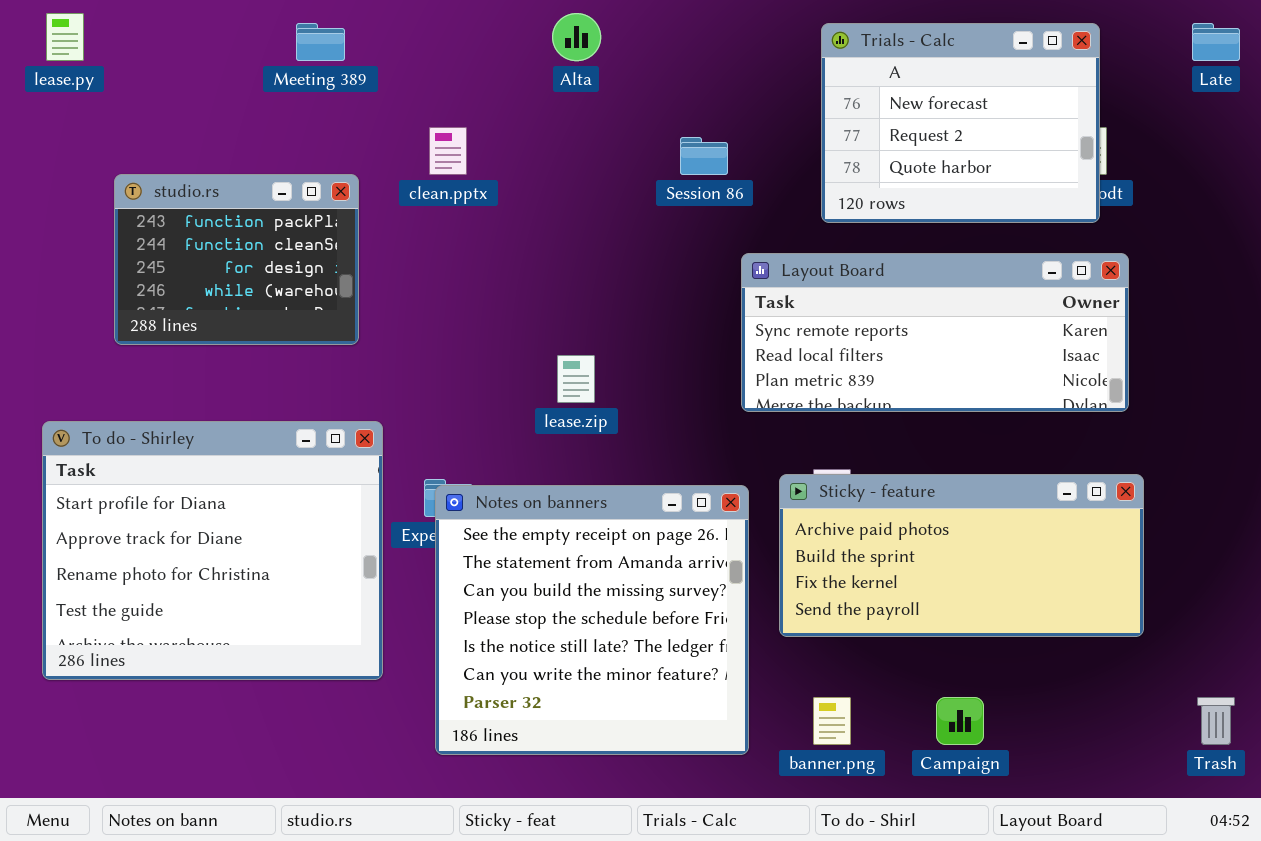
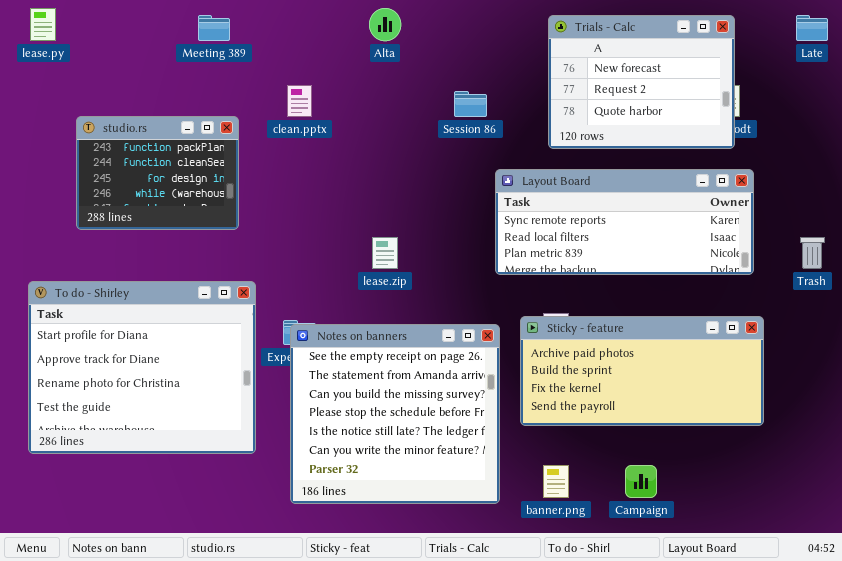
Trash: [1197,697,1235,745] -> [800,237,825,269], moved

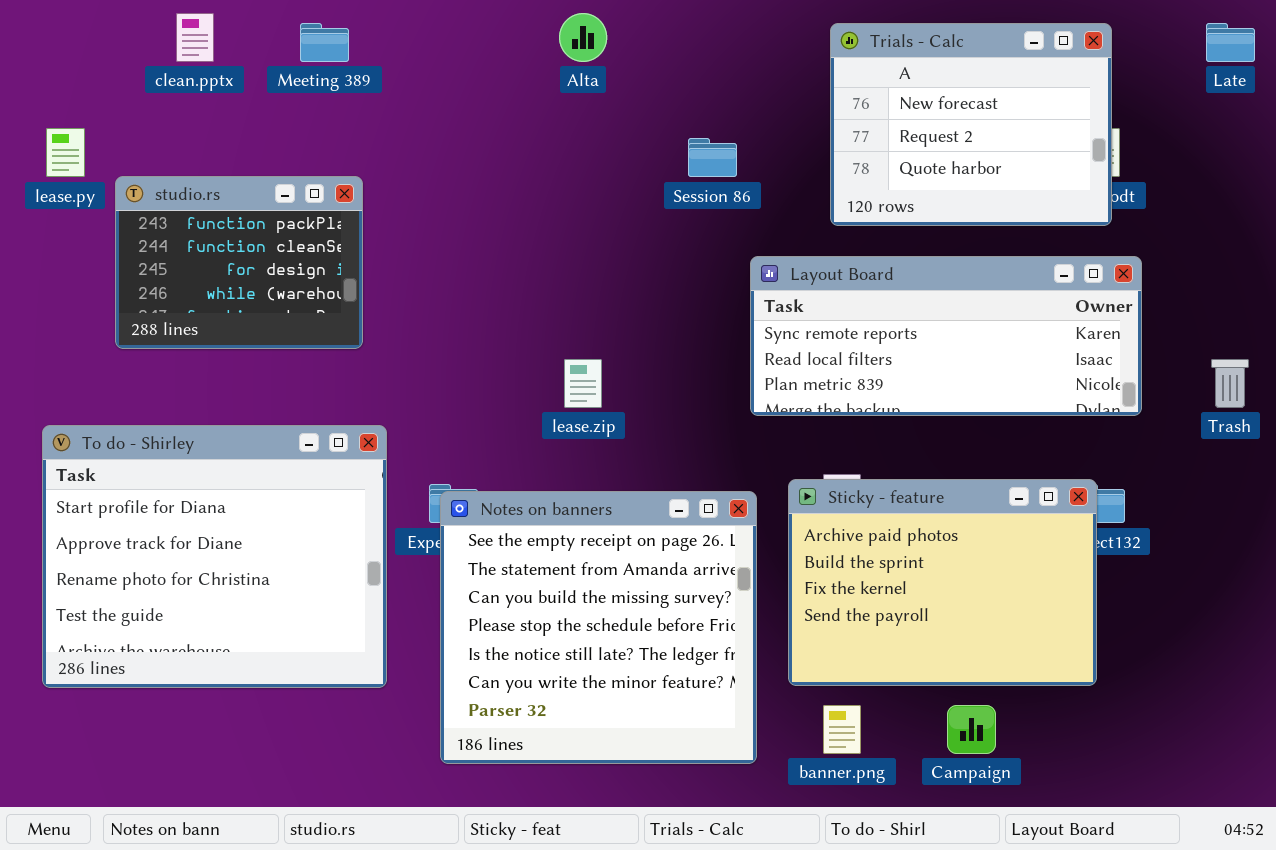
lease.py: [30,8,56,41] -> [46,128,85,177], moved
clean.pptx: [287,85,312,117] -> [176,13,214,62], moved
Sticky - feature: [520,316,764,426] -> [788,479,1097,686], resized

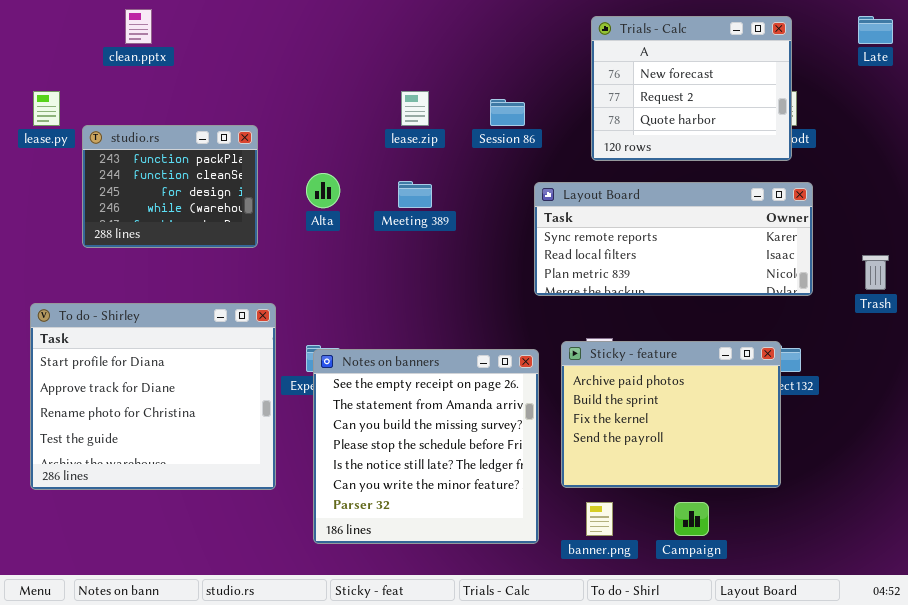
Alta: [559,13,607,62] -> [306,173,340,208], moved
Meeting 389: [300,23,349,62] -> [398,181,432,208], moved
lease.zip: [564,359,602,408] -> [401,91,429,126], moved

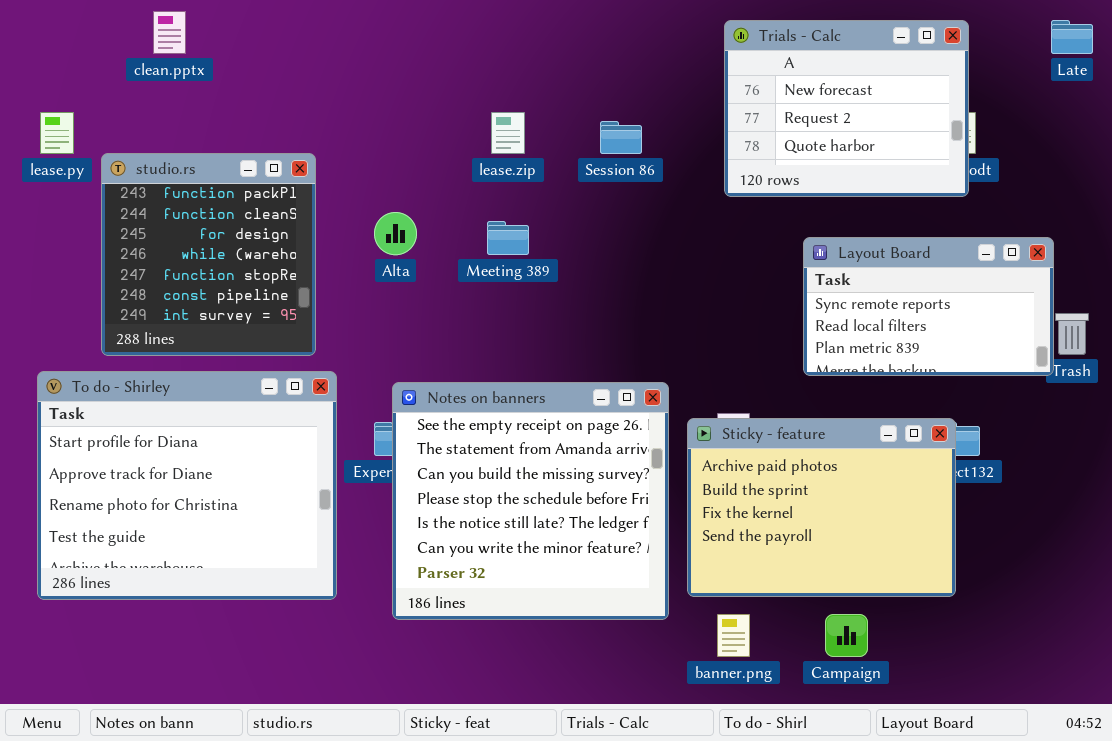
studio.rs: [82,125,258,248] -> [101,153,316,356], resized
Layout Board: [534,182,813,296] -> [803,237,1054,376], moved, resized
Notes on banners: [313,349,539,544] -> [392,382,669,620], moved

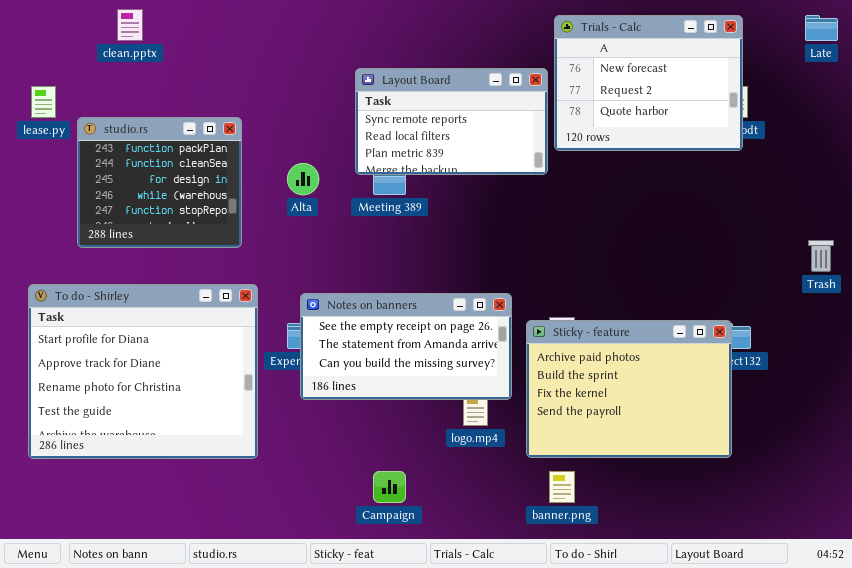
studio.rs: [101,153,316,356] -> [77,117,242,248], resized
Layout Board: [803,237,1054,376] -> [355,68,548,175], moved
Notes on banners: [392,382,669,620] -> [300,293,512,400], resized
Campaign: [825,614,868,657] -> [373,471,406,503], moved

